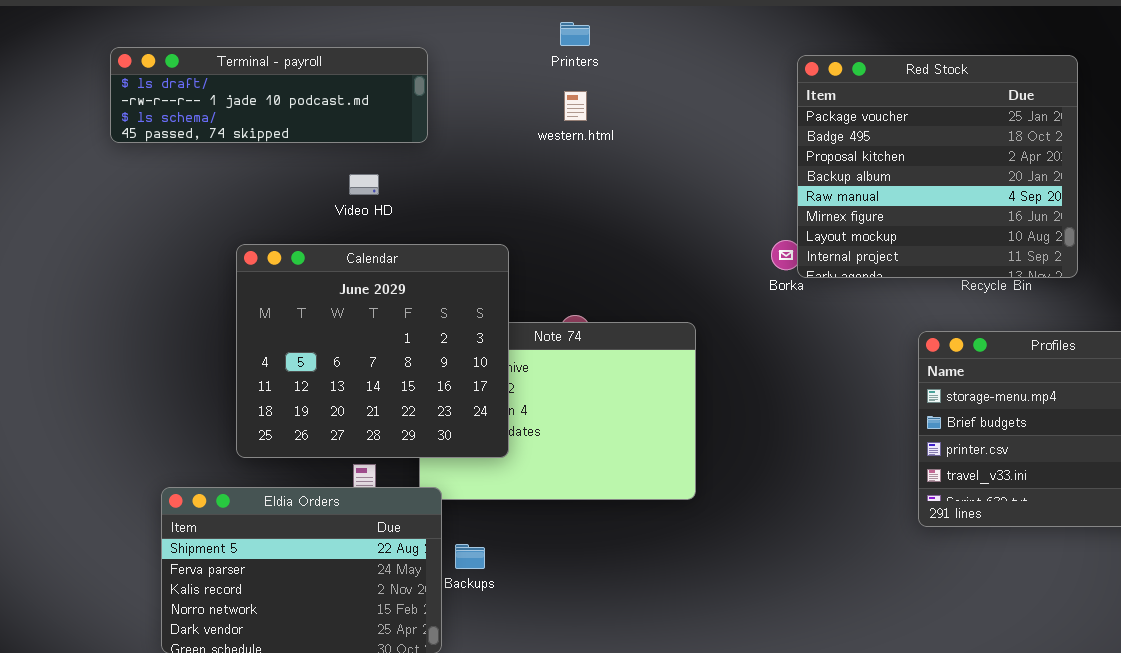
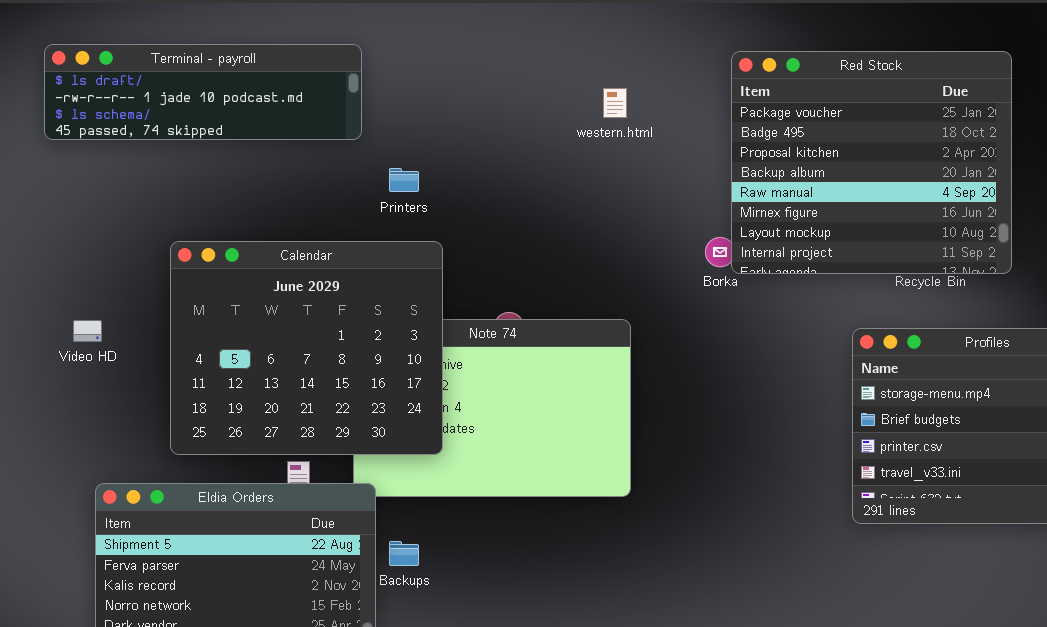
Printers: [560,22,590,46] -> [389,168,419,192], moved
western.html: [564,91,587,121] -> [603,88,627,118], moved
Video HD: [349,174,379,195] -> [73,320,102,342], moved

